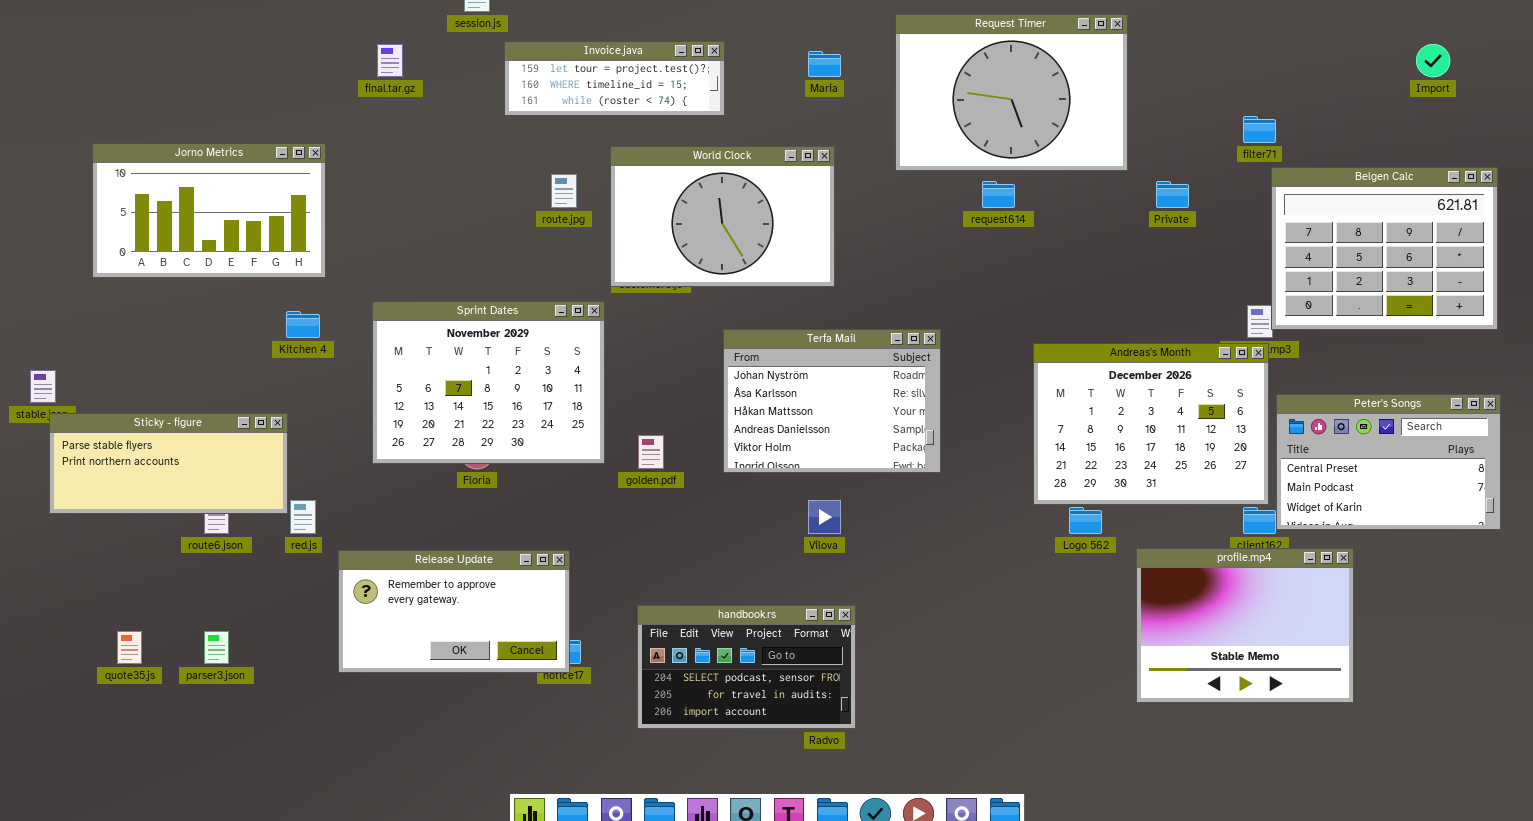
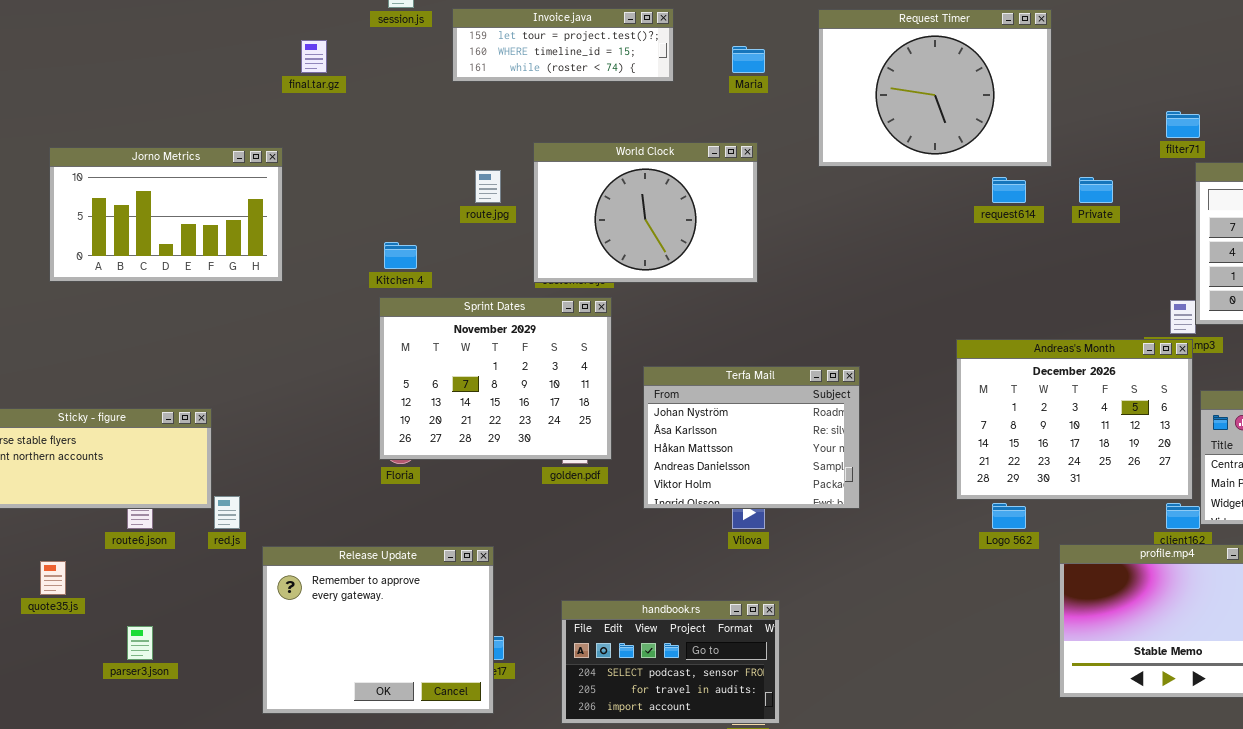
Invoice.java: [504,41,725,116] -> [452,8,674,82], moved
Jorno Metrics: [92,143,326,278] -> [49,147,283,282], moved
request614: [982,181,1015,208] -> [992,177,1026,203], moved
Sprint Dates: [372,301,605,464] -> [379,297,612,460], moved
Kitchen 4: [286,311,320,338] -> [384,242,417,269], moved
Terfa Mail: [723,329,941,473] -> [643,366,860,509], moved
Release Update: [338,550,570,673] -> [262,546,494,714], resized
quote35.js: [117,631,142,664] -> [40,561,66,595], moved

